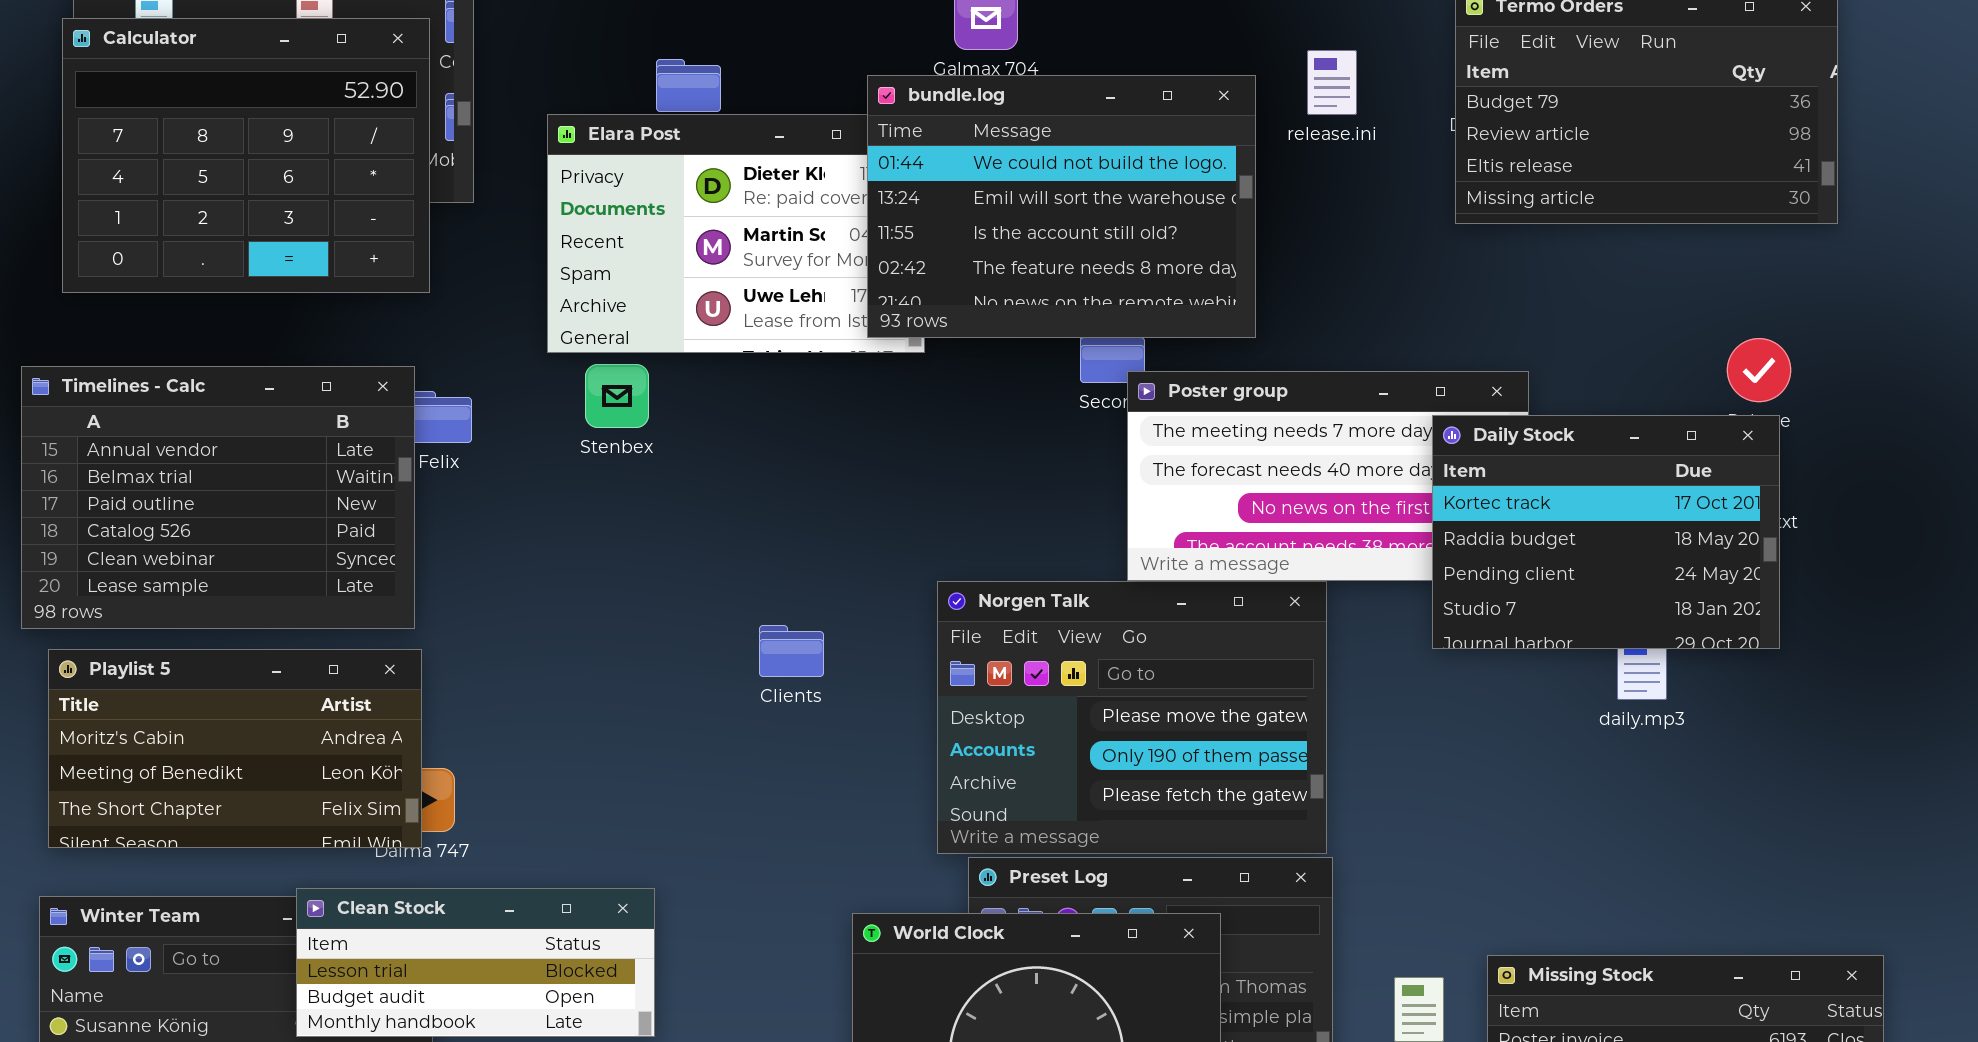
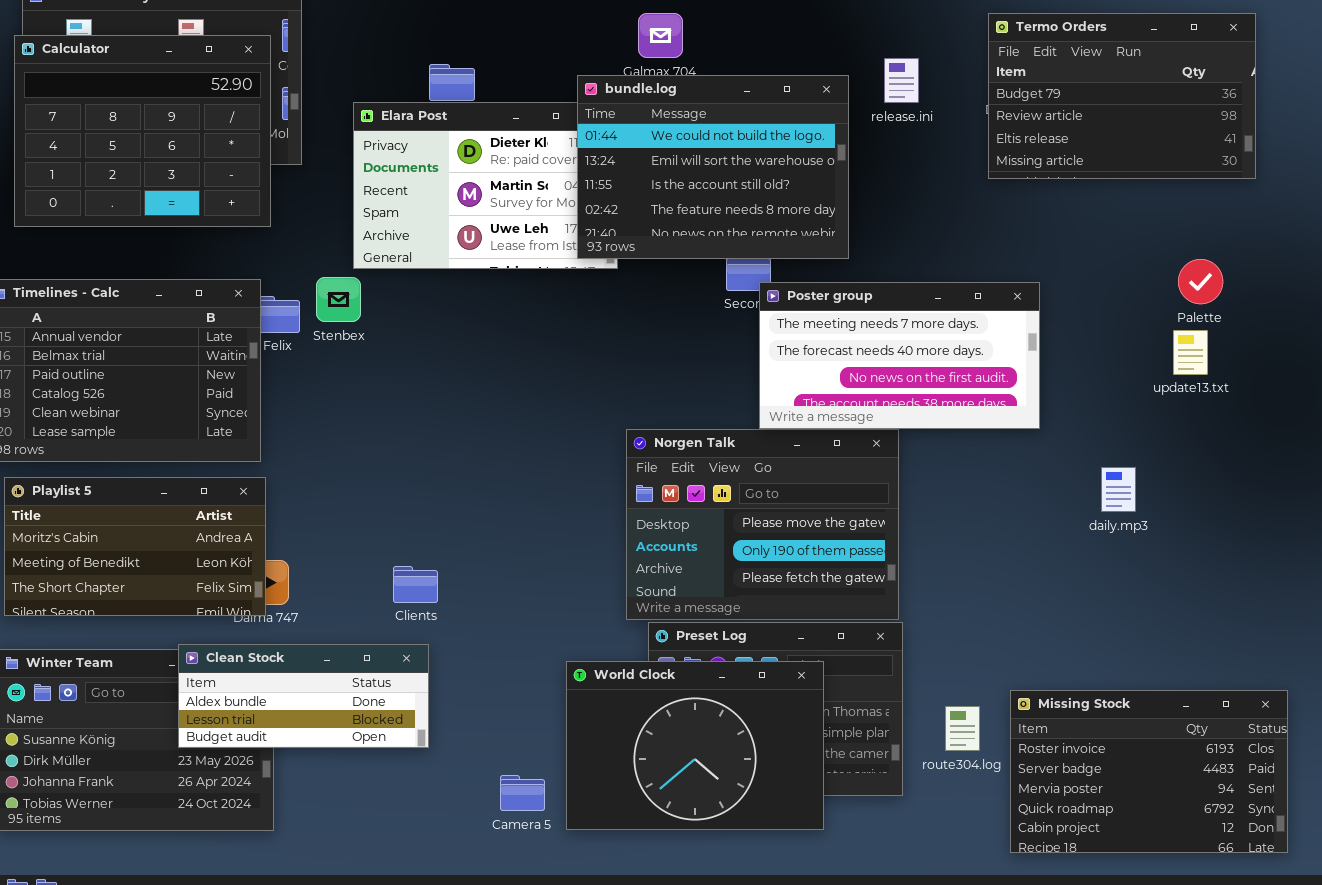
Stenbex: [585,364,649,428] -> [316,277,361,322], moved
Daily Stock: [1432,415,1780,649] -> none, closed
Clients: [759,625,824,677] -> [393,566,438,603], moved
Clean Stock: [296,888,655,1037] -> [178,644,429,748], scrolled up 1 row

